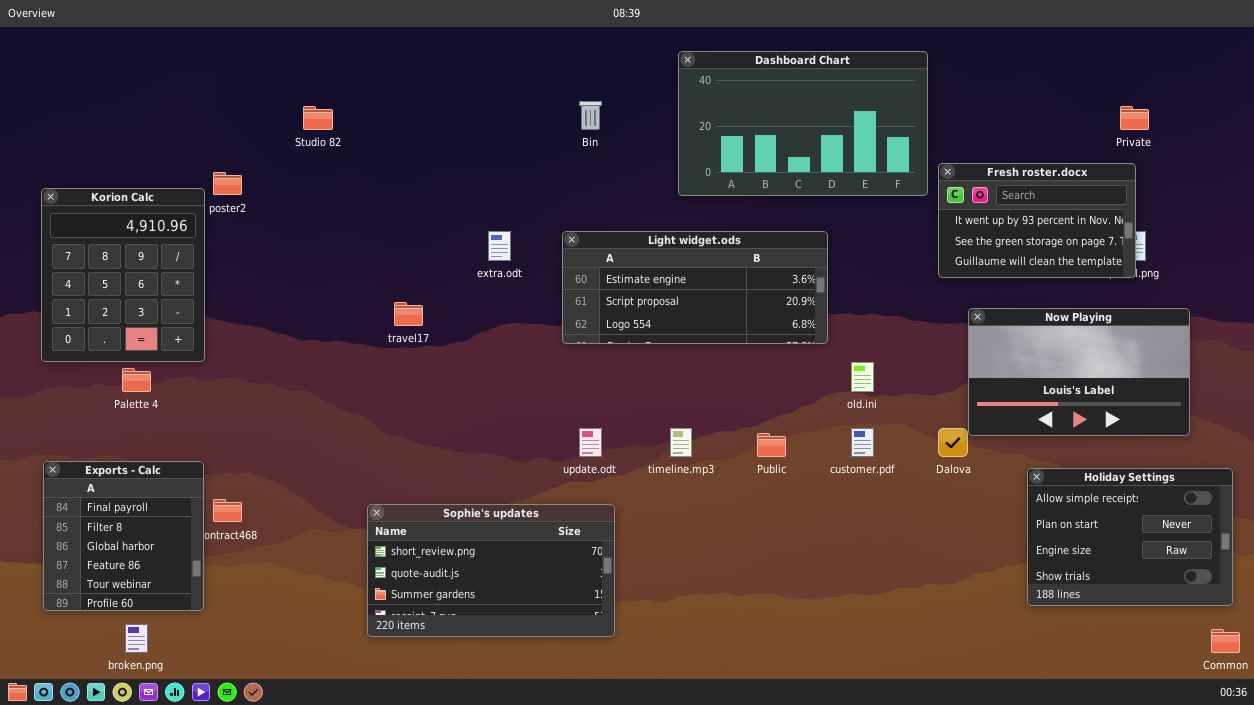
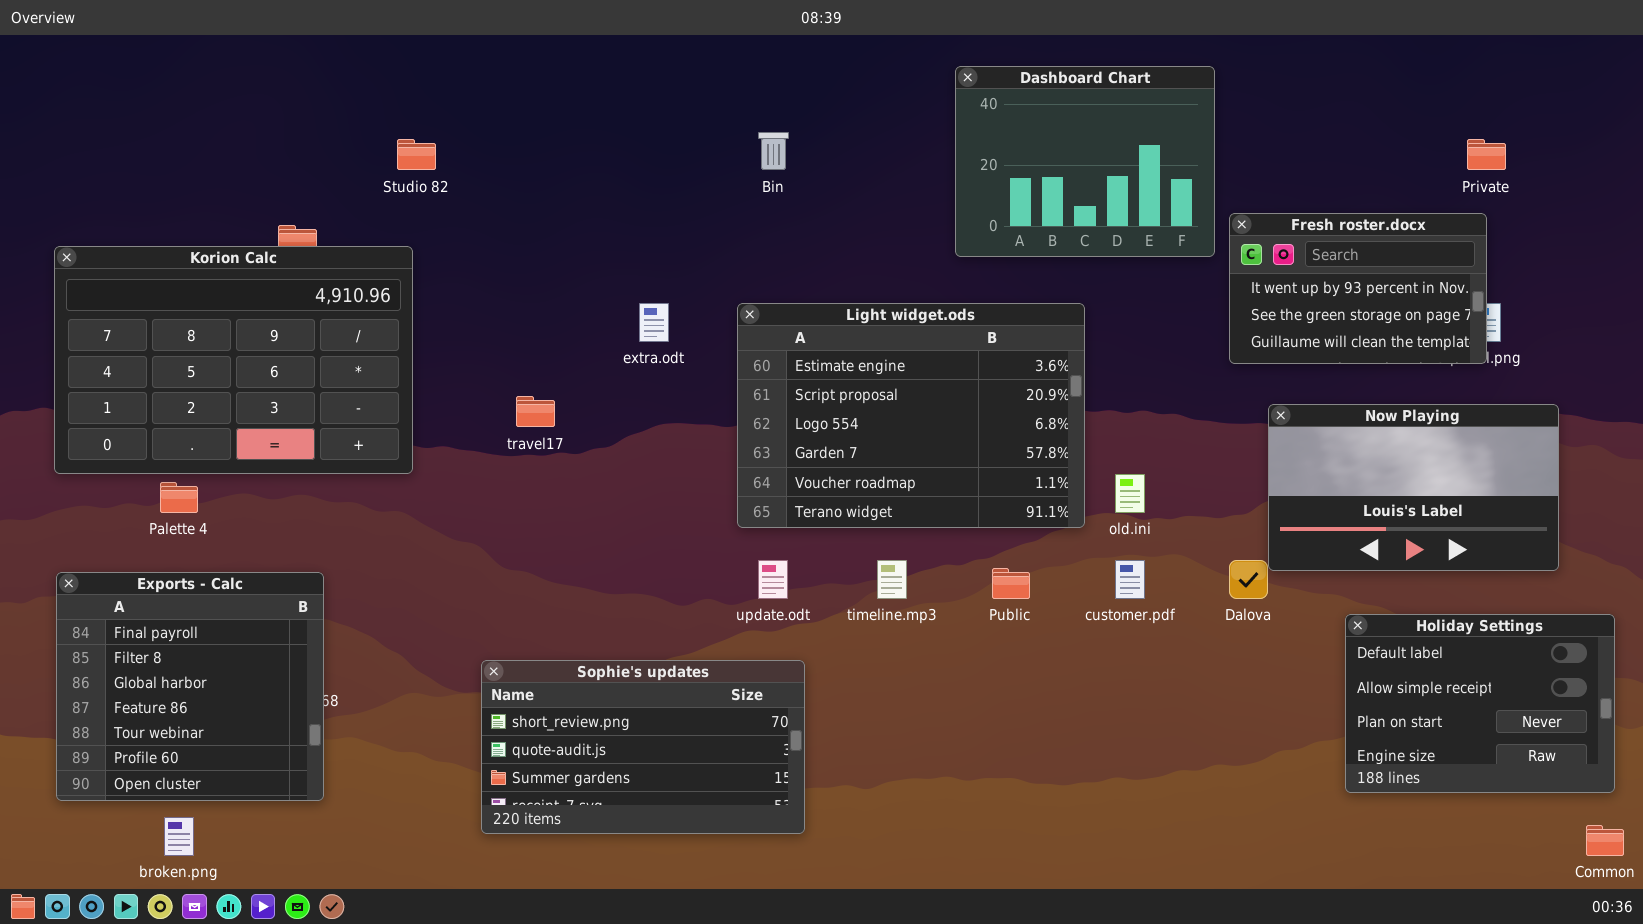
Dashboard Chart: [678,51,928,196] -> [955,66,1215,257], resized
Korion Calc: [41,188,205,362] -> [54,246,413,474], resized
Light widget.ods: [562,231,828,344] -> [737,303,1085,528], resized
Exports - Calc: [43,461,204,611] -> [56,572,324,801], resized
Holiday Settings: [1027,468,1233,606] -> [1345,614,1615,793], scrolled up 1 row

